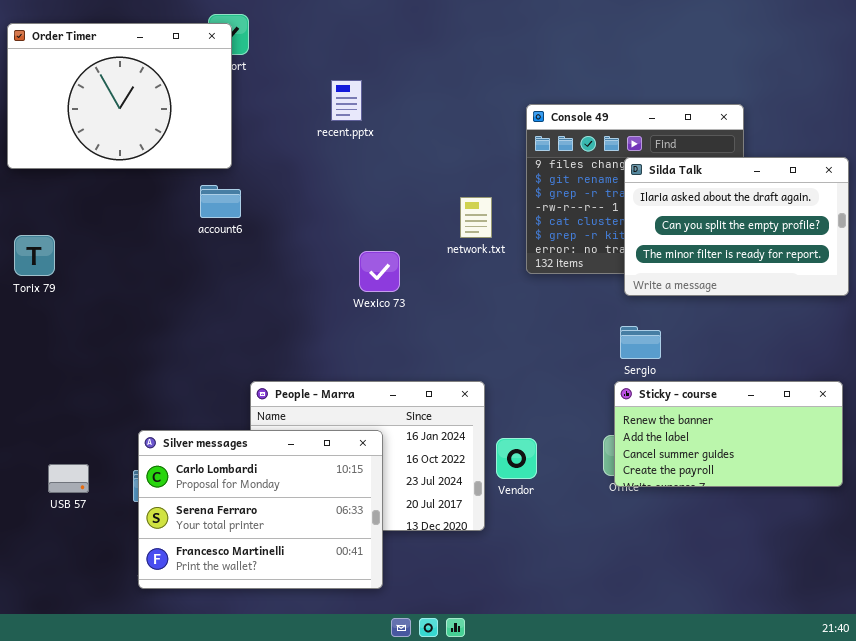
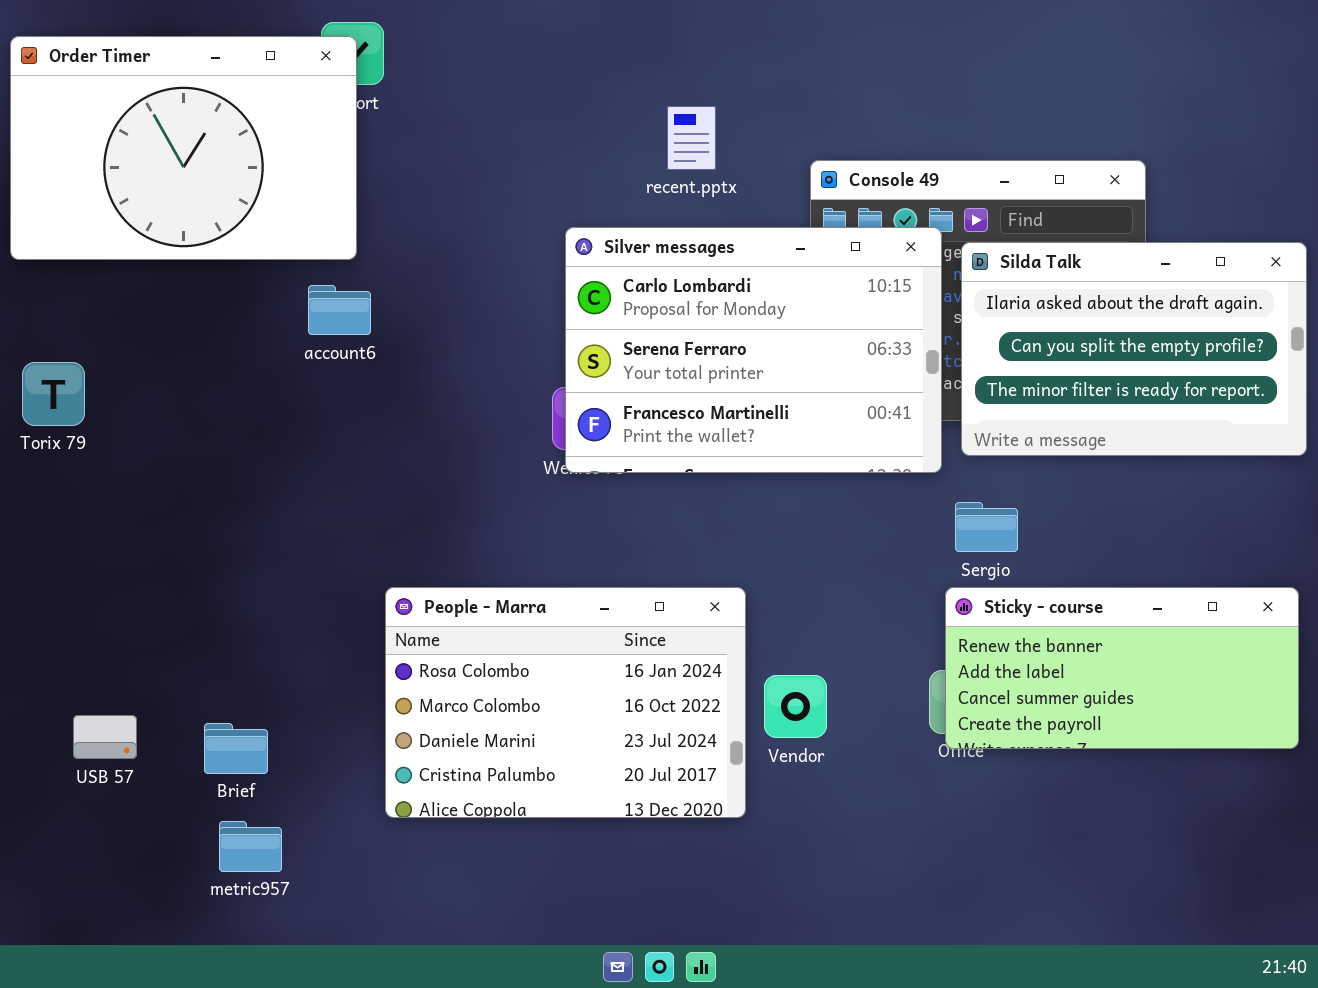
recent.pptx: [331,80,362,121] -> [667,106,716,170], moved
Silver messages: [138,430,383,589] -> [565,227,942,473], moved

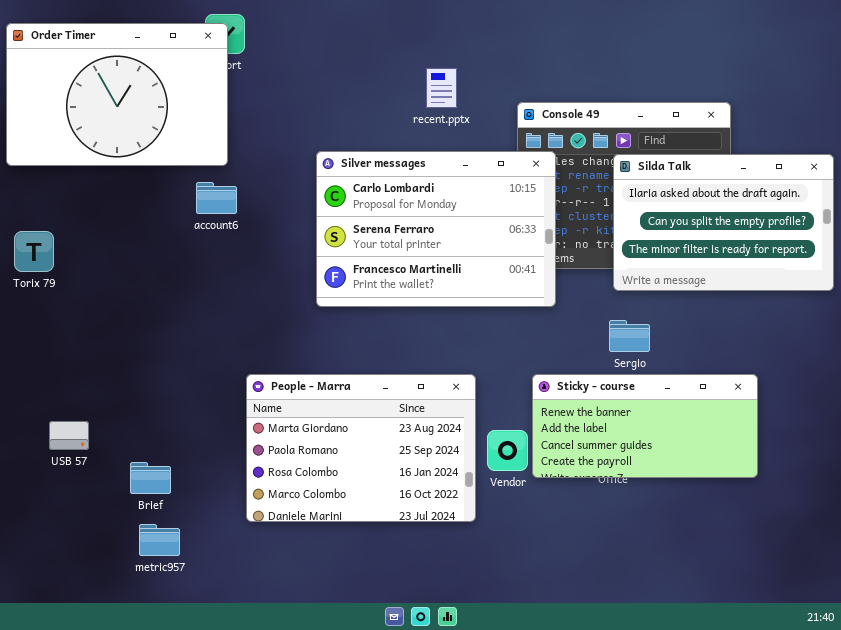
Silver messages: [565,227,942,473] -> [316,151,556,307], moved
People - Marra: [385,587,746,818] -> [246,374,476,522], scrolled up 2 rows
Sticky - course: [945,587,1299,749] -> [532,374,758,478], moved
USB 57: [73,715,137,759] -> [49,421,89,450], moved

